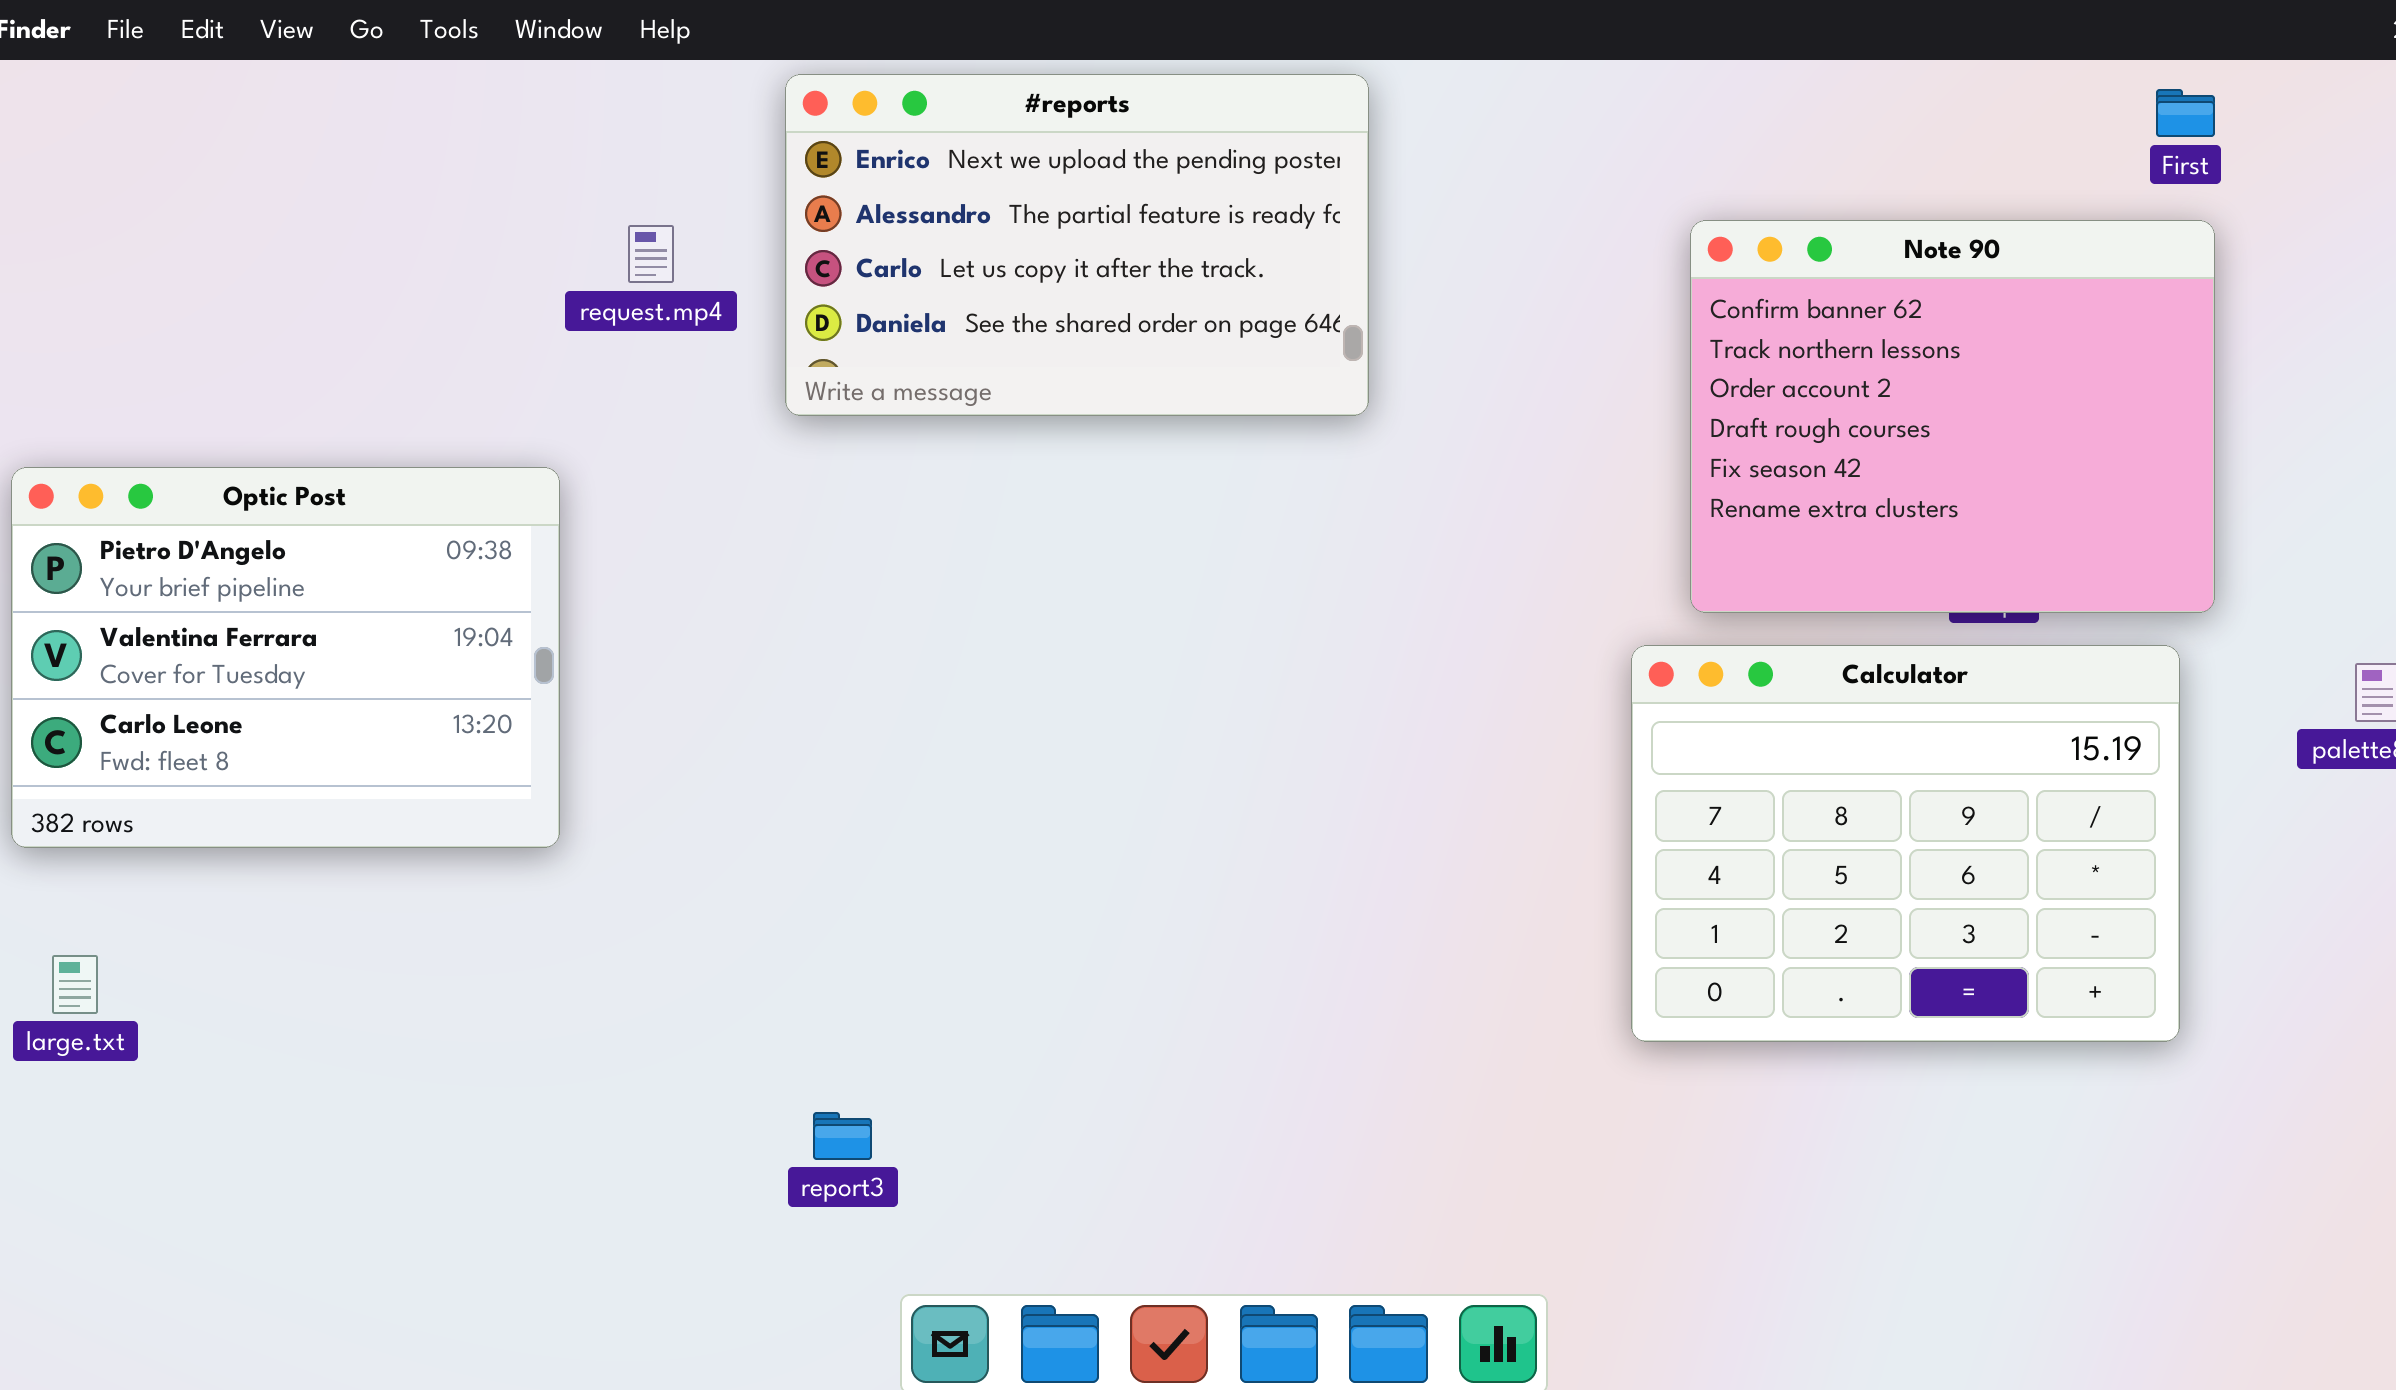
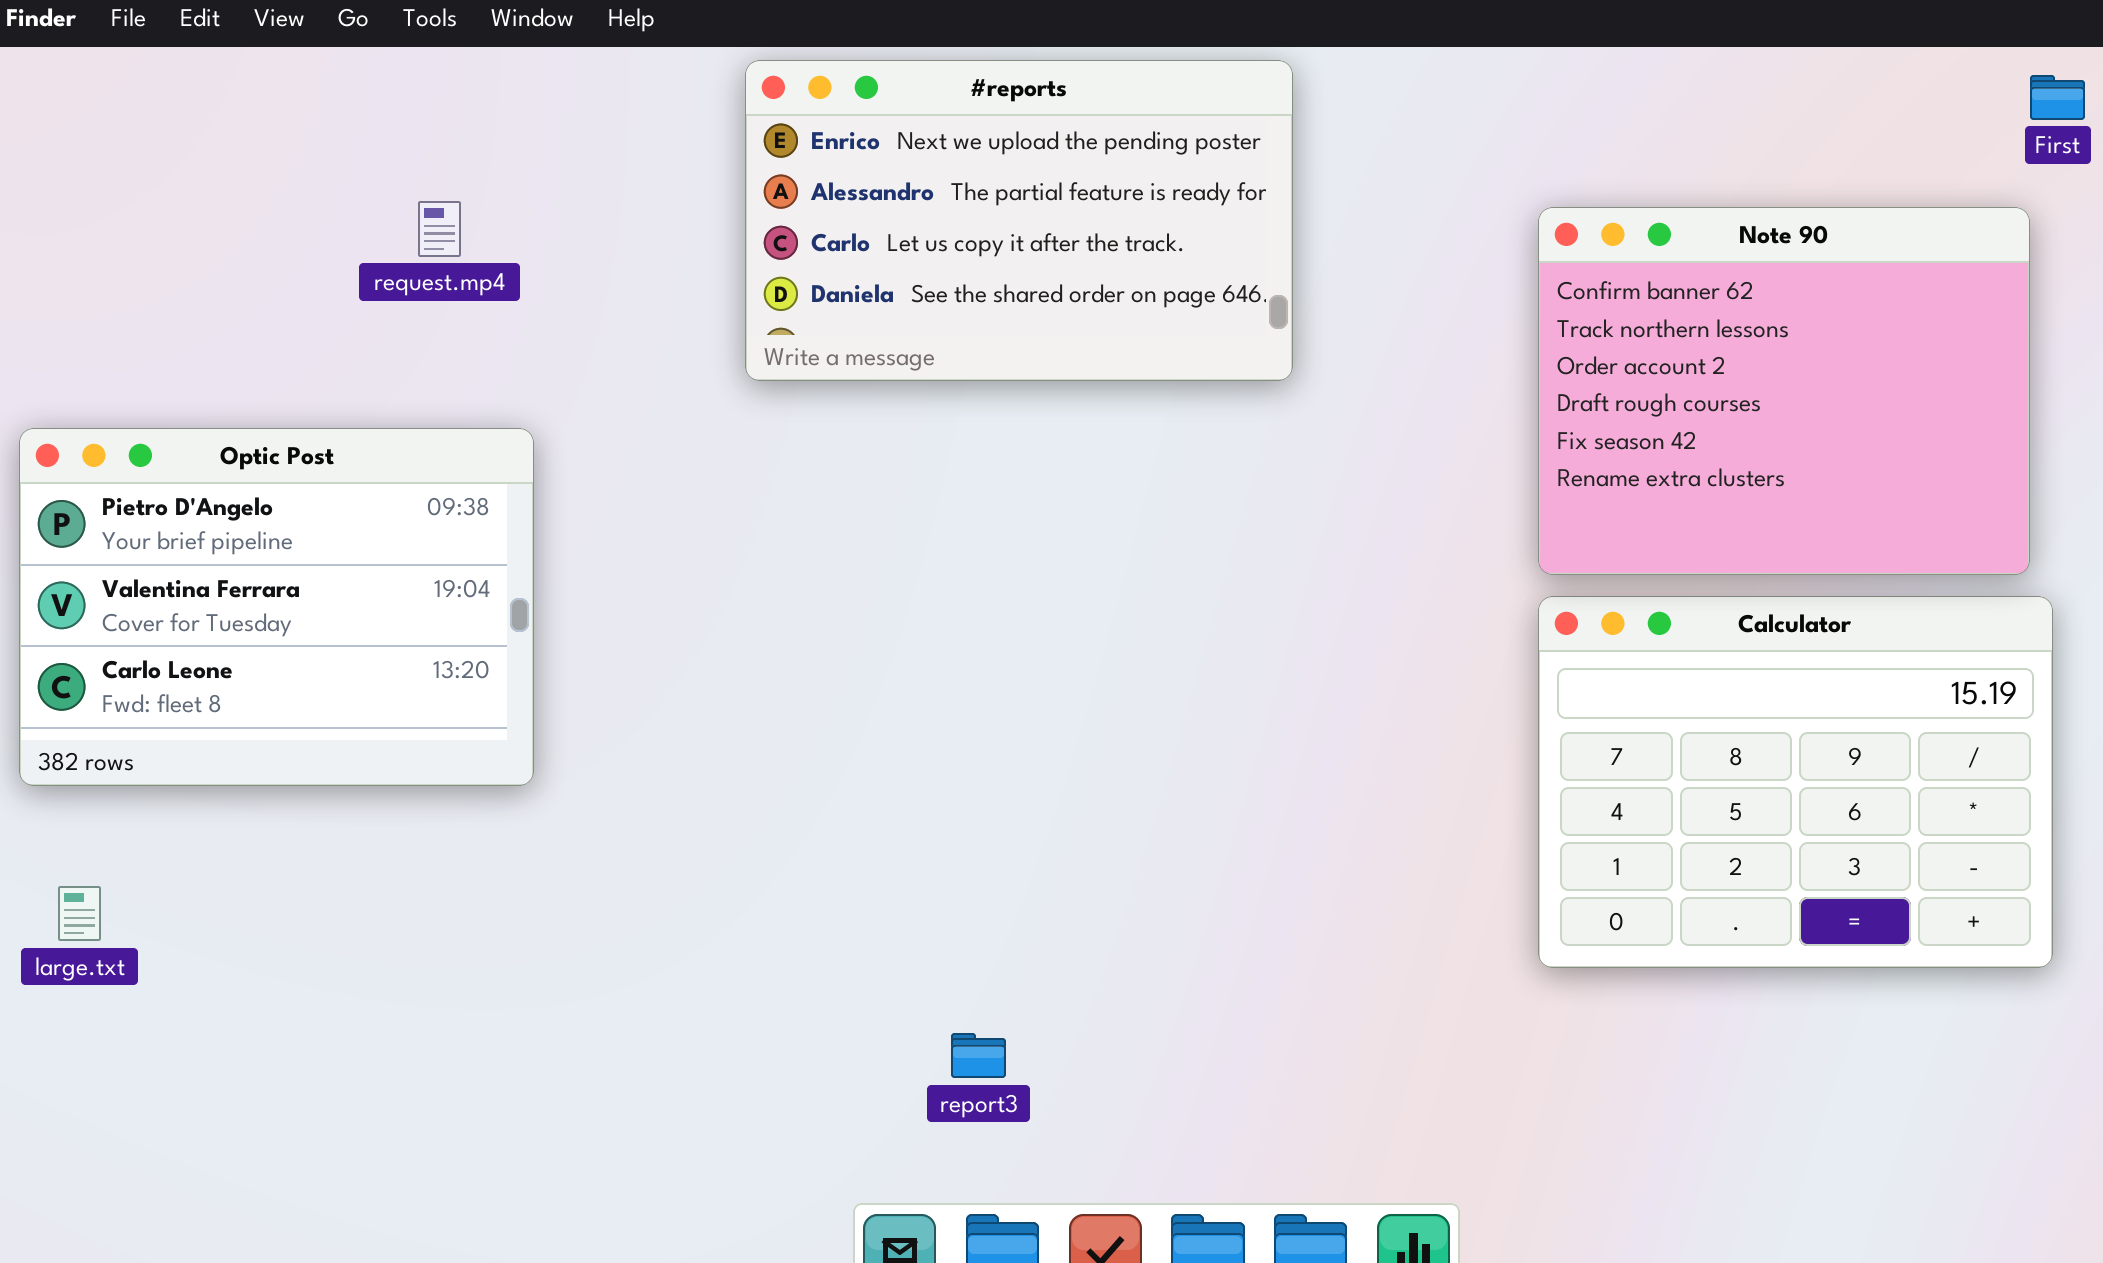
Note 90: [1690,220,2215,613] -> [1538,207,2030,575], moved
request.mp4: [628,225,674,283] -> [418,201,461,257], moved
report3: [813,1112,872,1160] -> [951,1033,1006,1078], moved

